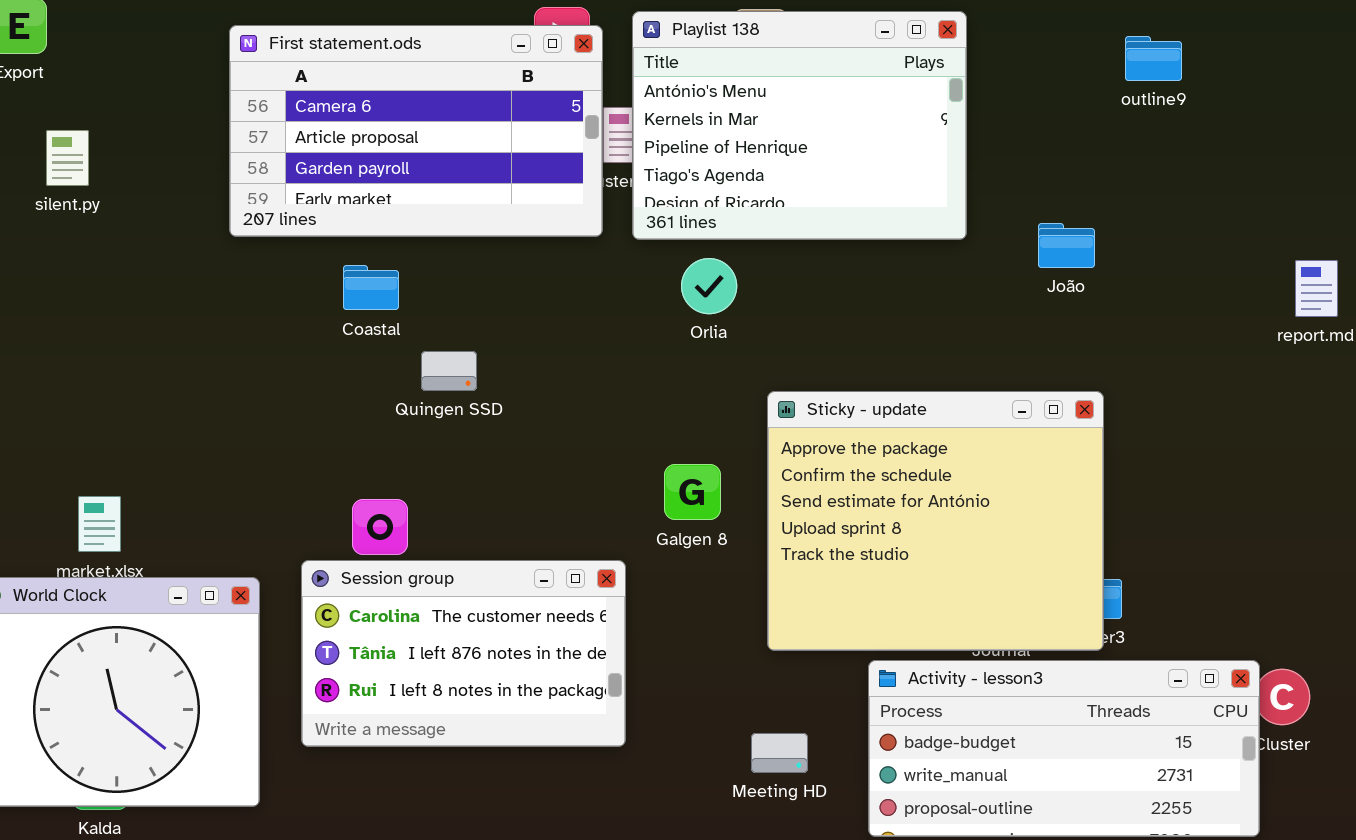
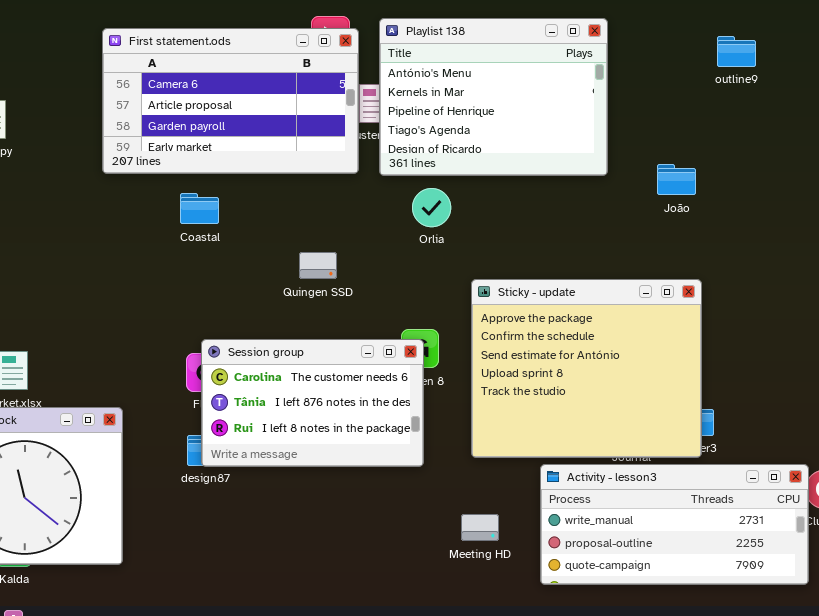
Quingen SSD: [421,351,477,391] -> [299,252,337,279], moved
Session group: [301,560,626,747] -> [201,339,424,467], moved
Activity - lesson3: [868,660,1260,837] -> [540,464,809,585], scrolled down 1 row

